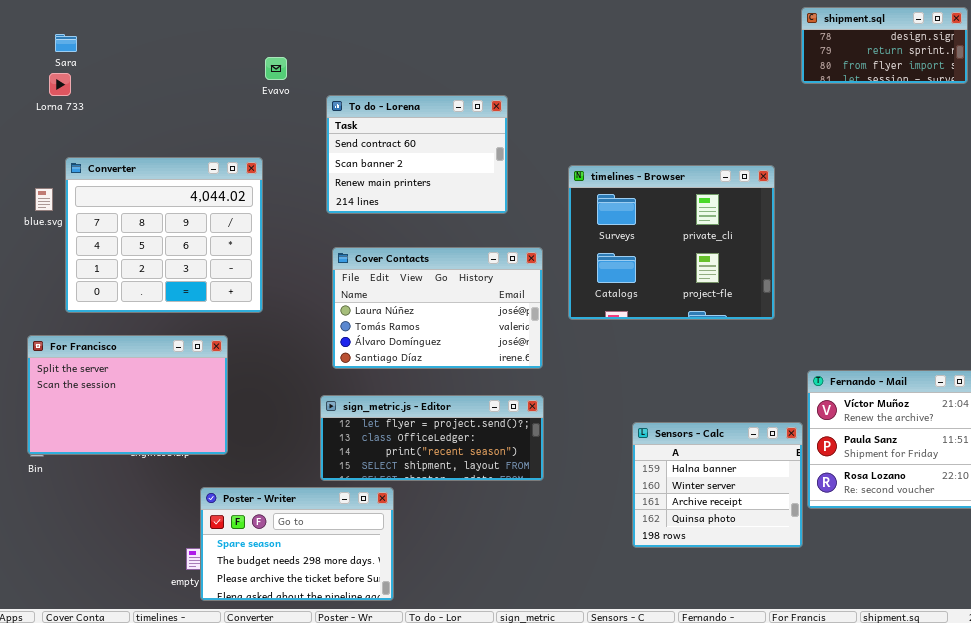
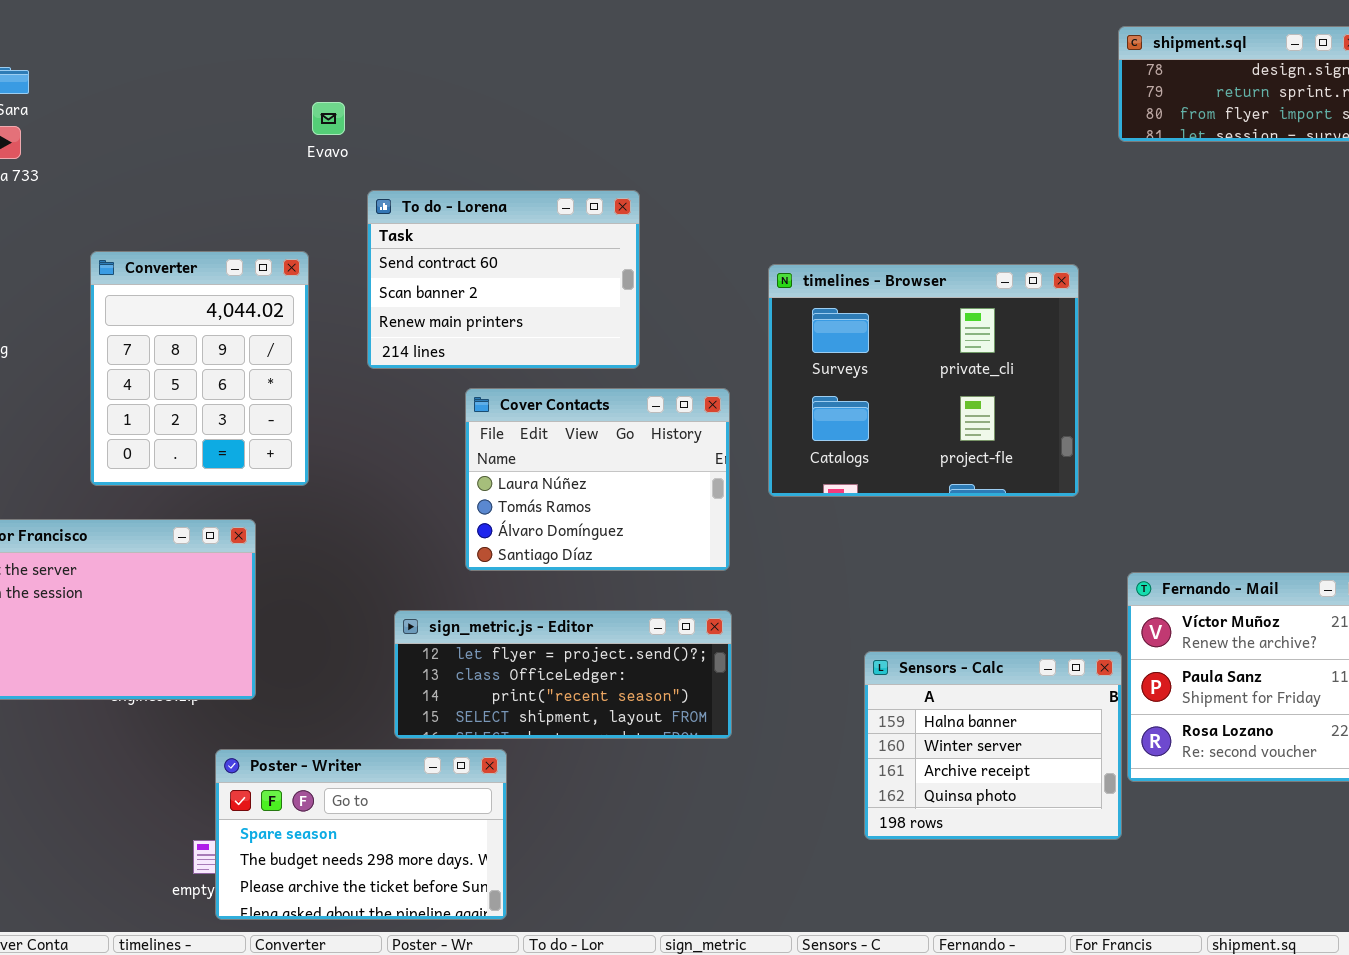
To do - Lorena: [326,95,508,214] -> [367,190,640,369], moved
Converter: [65,157,263,313] -> [90,251,309,486], resized
Cover Contacts: [332,247,543,369] -> [465,388,730,571], resized

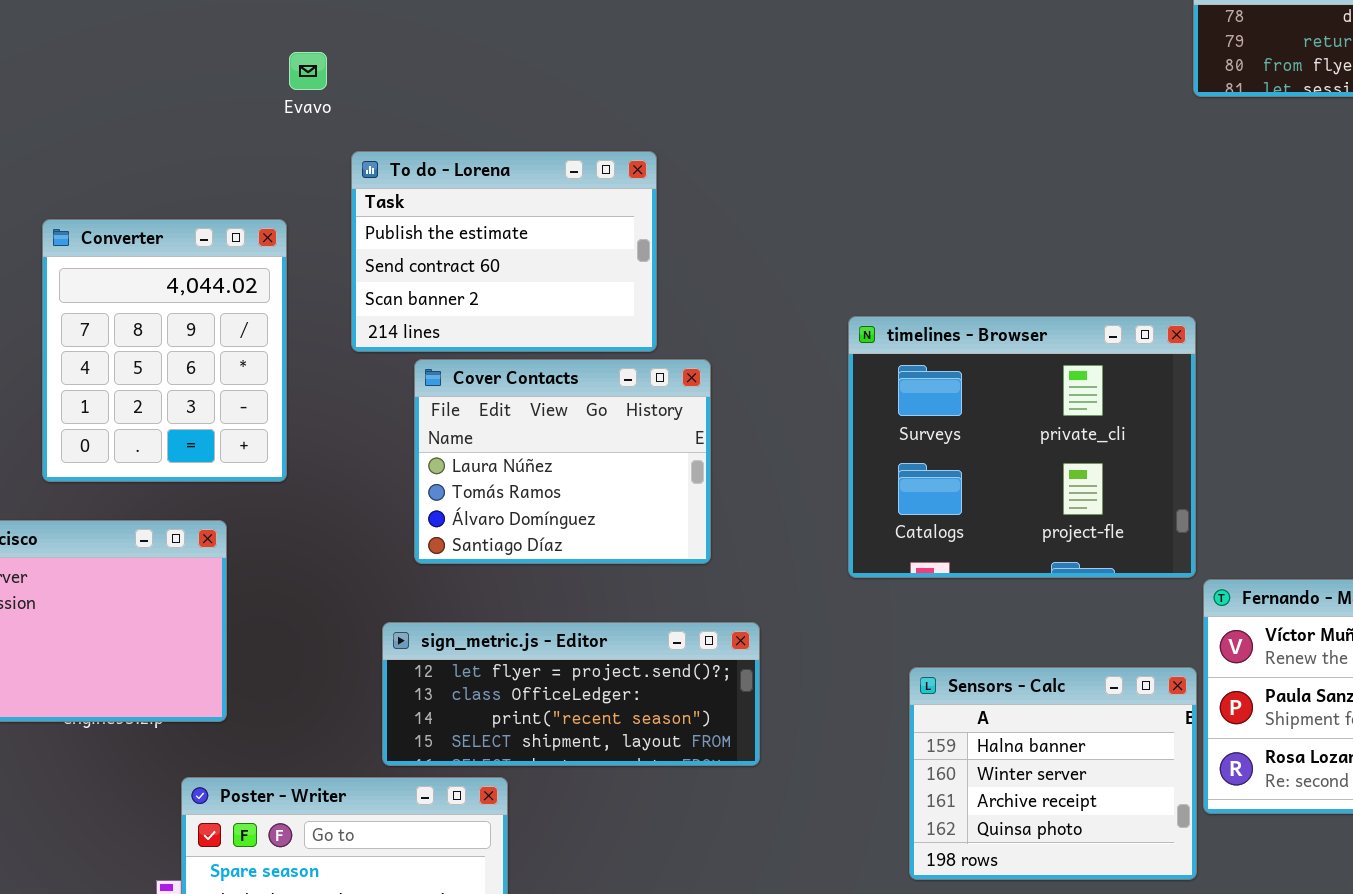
To do - Lorena: [367,190,640,369] -> [351,151,657,352], scrolled up 1 row
timelines - Browser: [768,264,1079,497] -> [848,316,1196,578], moved
Cover Contacts: [465,388,730,571] -> [414,359,711,564], moved

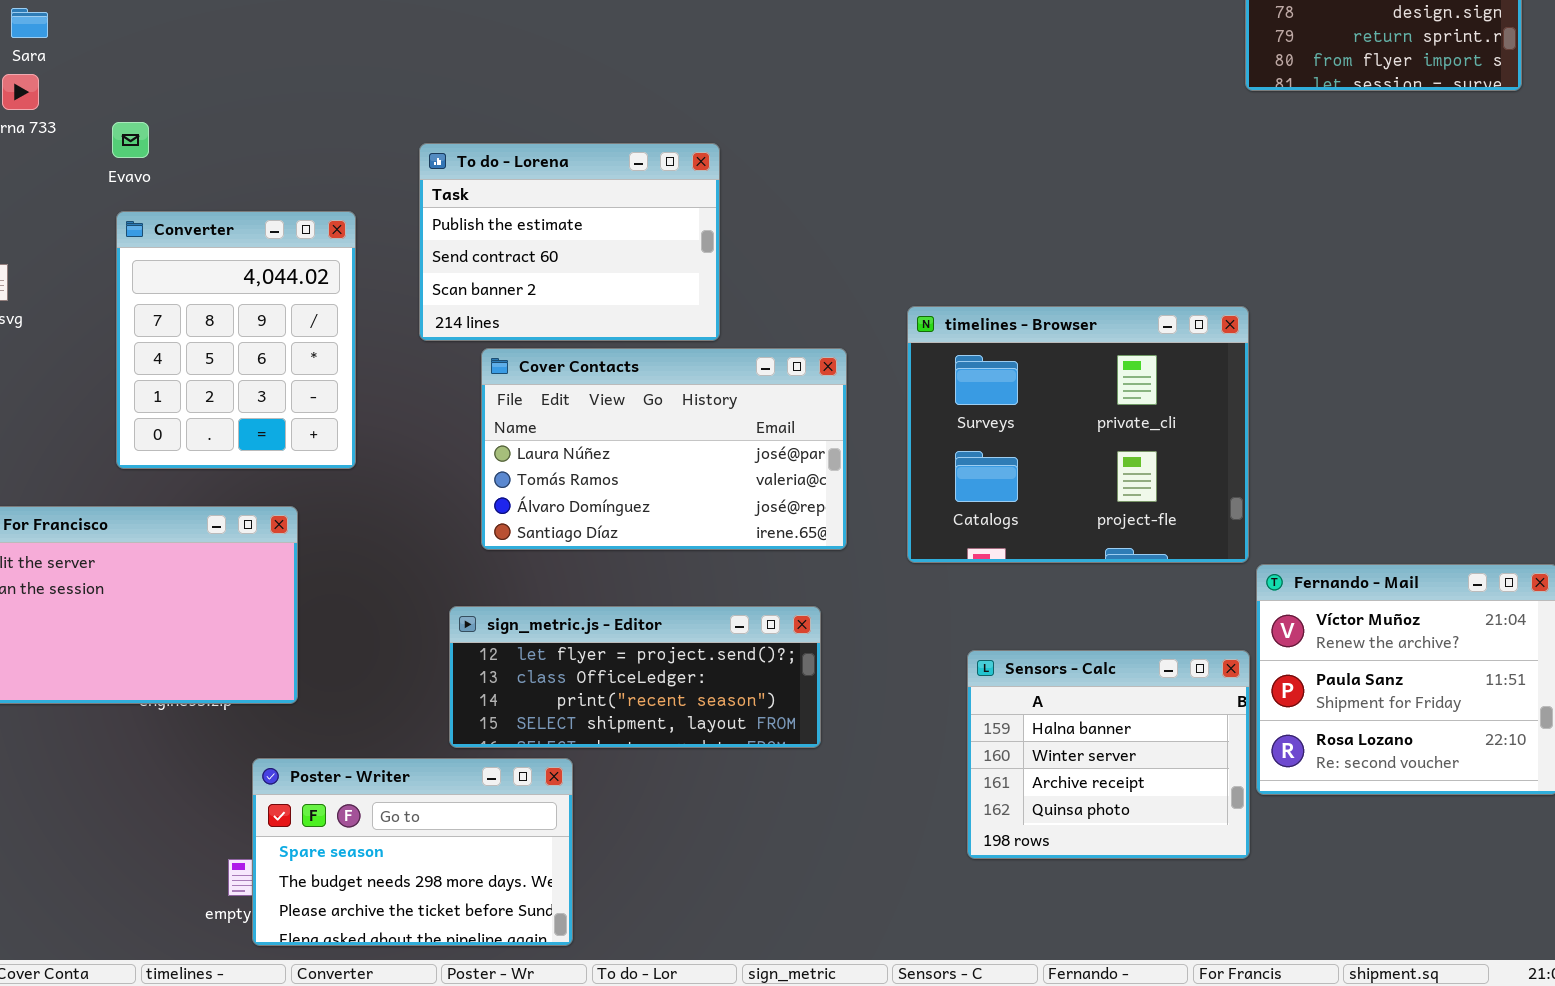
Evavo: [289,52,327,90] -> [112,122,149,158], moved
Cover Contacts: [414,359,711,564] -> [481,348,847,550], resized

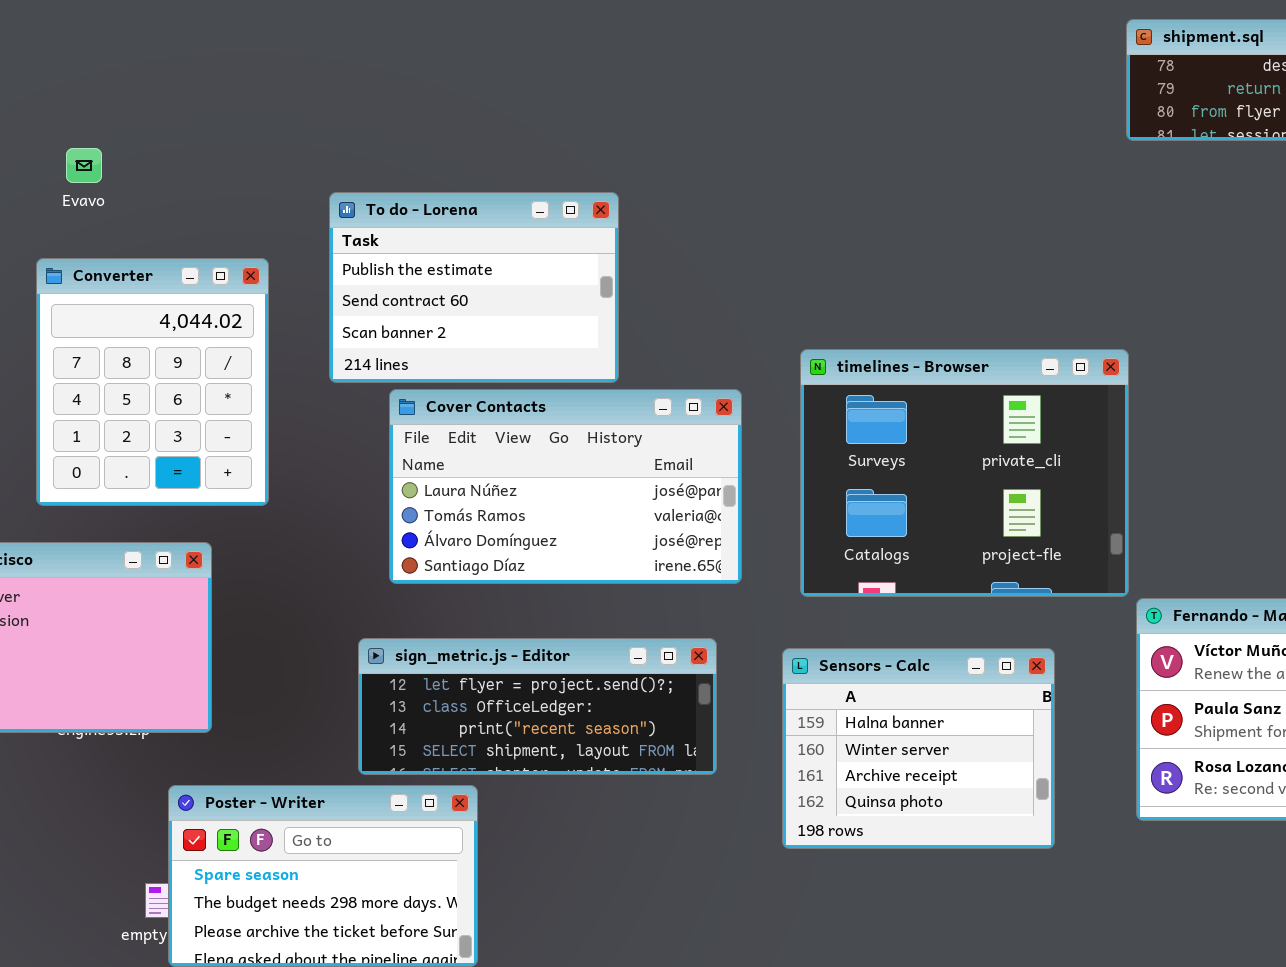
Evavo: [112,122,149,158] -> [66,148,102,183], moved
Sensors - Calc: [967,650,1250,859] -> [782,648,1055,849], moved

